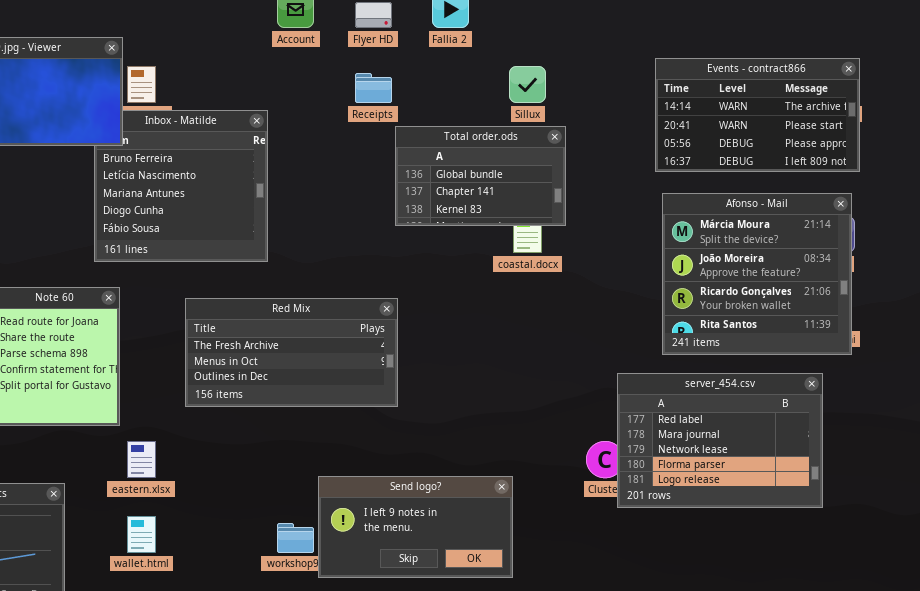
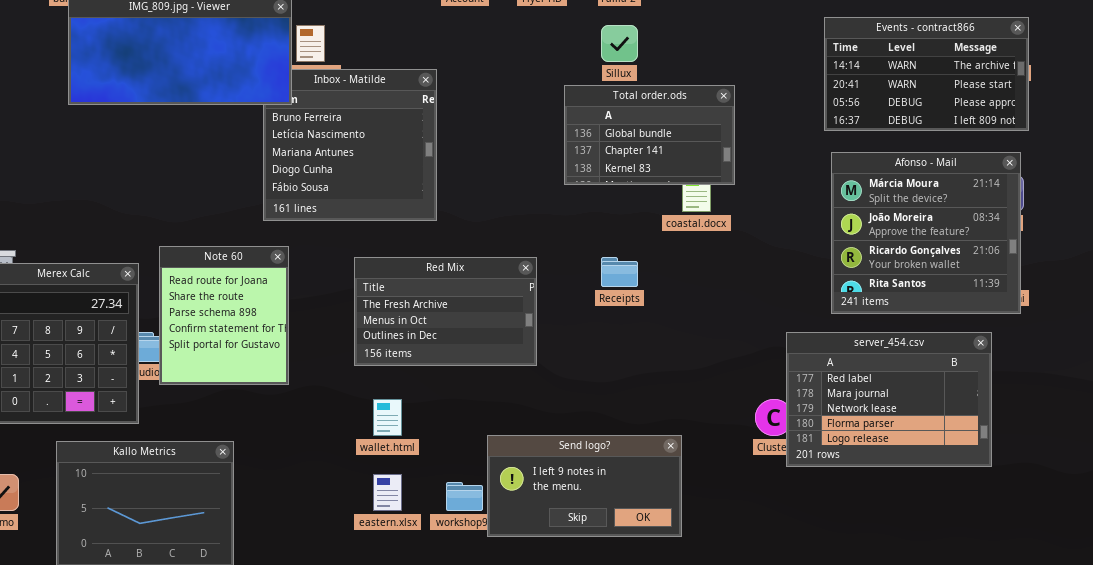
Sillux: [509,66,546,103] -> [601,25,638,62], moved
Receipts: [355,73,392,103] -> [601,257,638,287], moved
Red Mix: [185,298,398,407] -> [354,257,537,366], resized
eastern.xlsx: [127,441,156,478] -> [373,474,402,511], moved
wallet.html: [127,516,156,553] -> [373,399,402,436], moved

